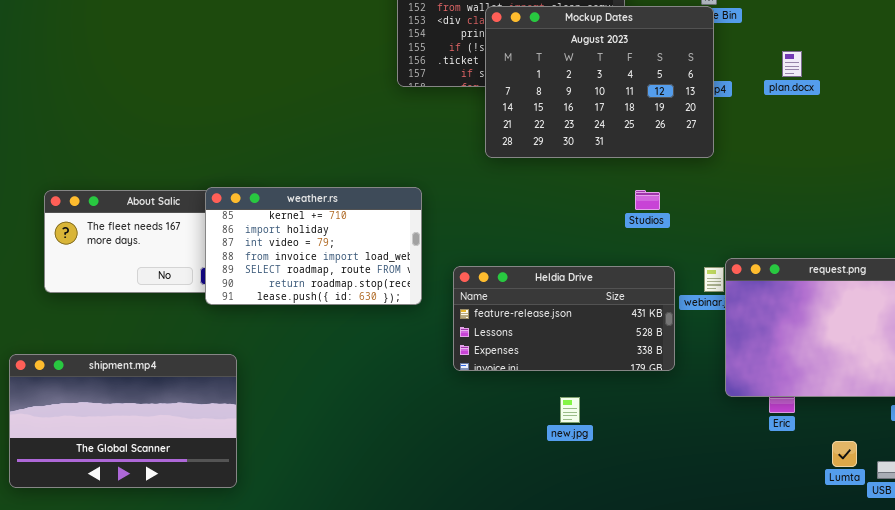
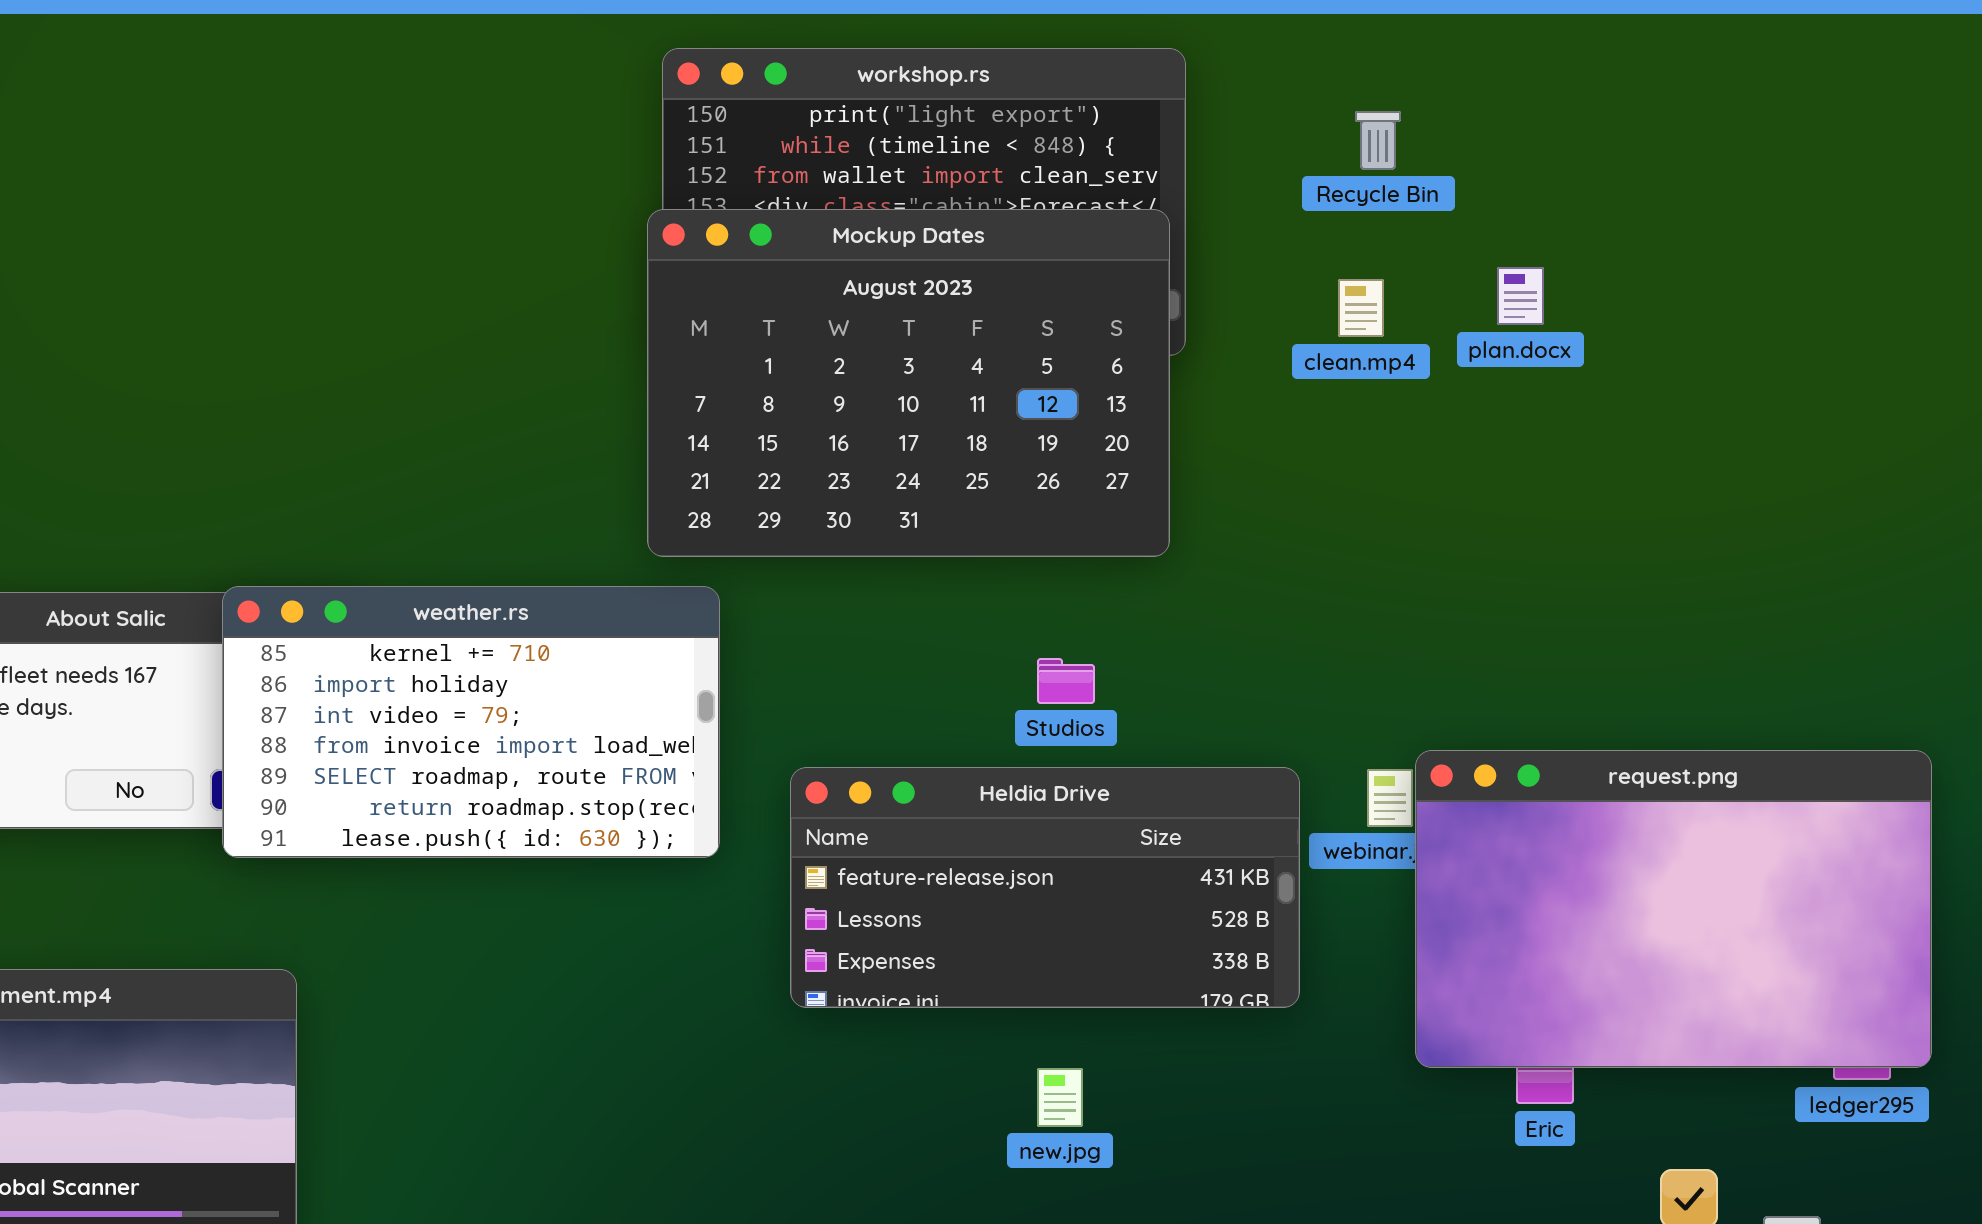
Mockup Dates: [485,6,714,158] -> [647,209,1170,557], moved
plan.docx: [782,51,802,77] -> [1497,267,1544,325], moved
Studios: [635,190,660,210] -> [1037,658,1095,704], moved

